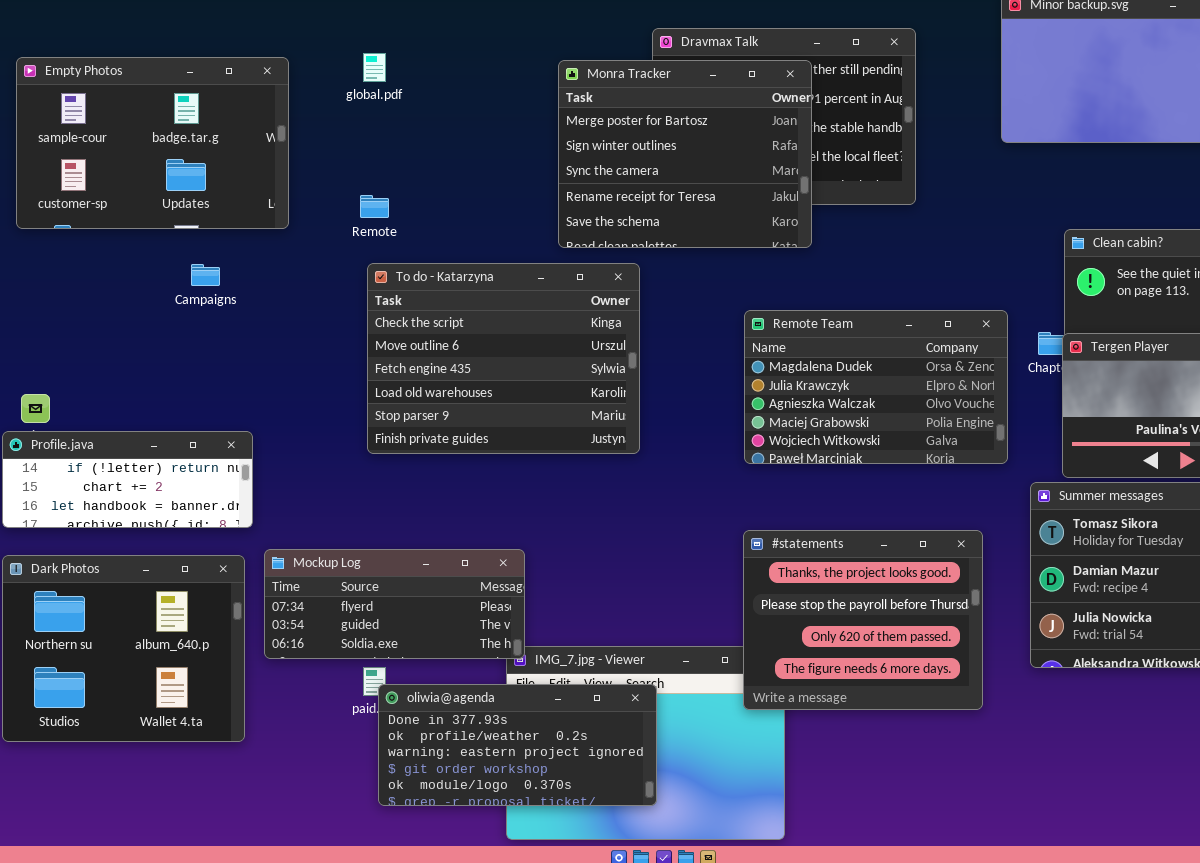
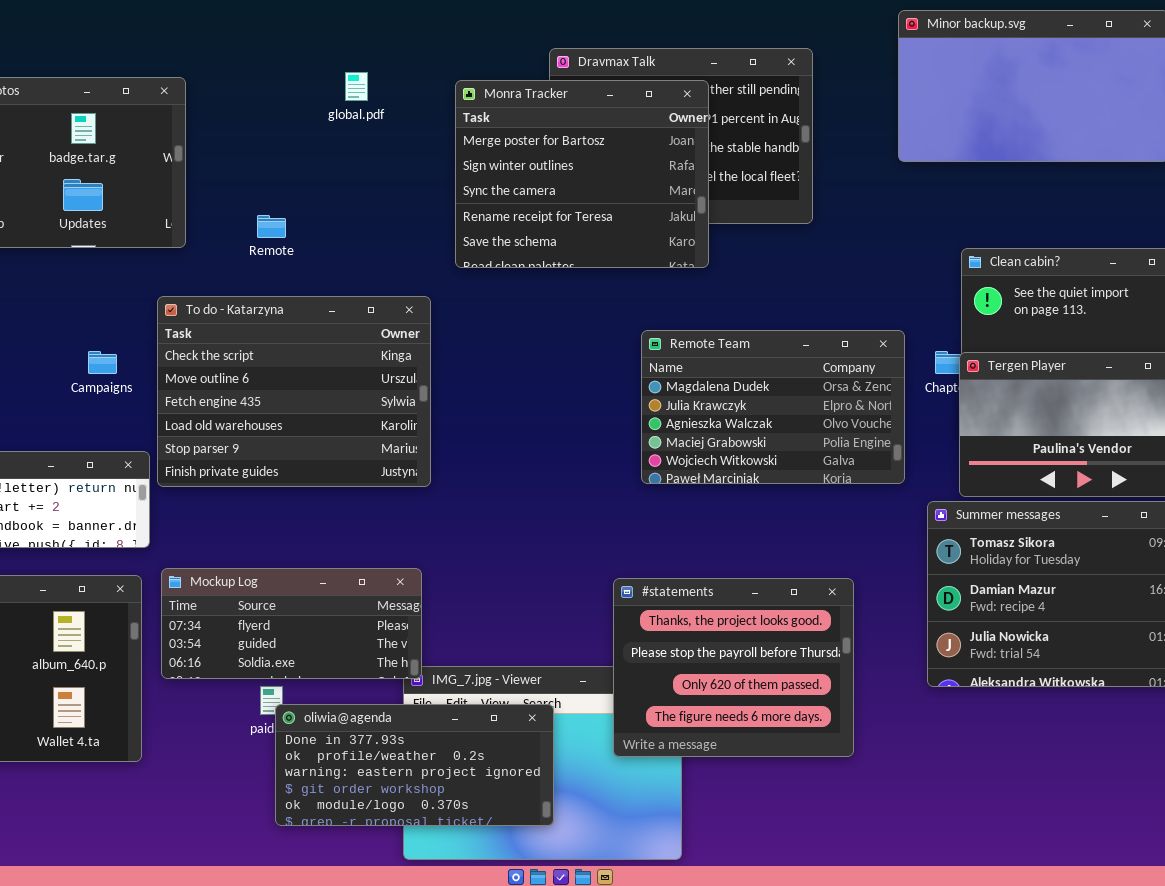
global.pdf: [363,53,386,82] -> [345,72,368,101], moved
To do - Katarzyna: [367,263,640,454] -> [157,296,431,487], moved
Campaigns: [191,264,220,286] -> [88,351,117,374], moved
#statements: [743,530,983,710] -> [613,578,854,757], moved

